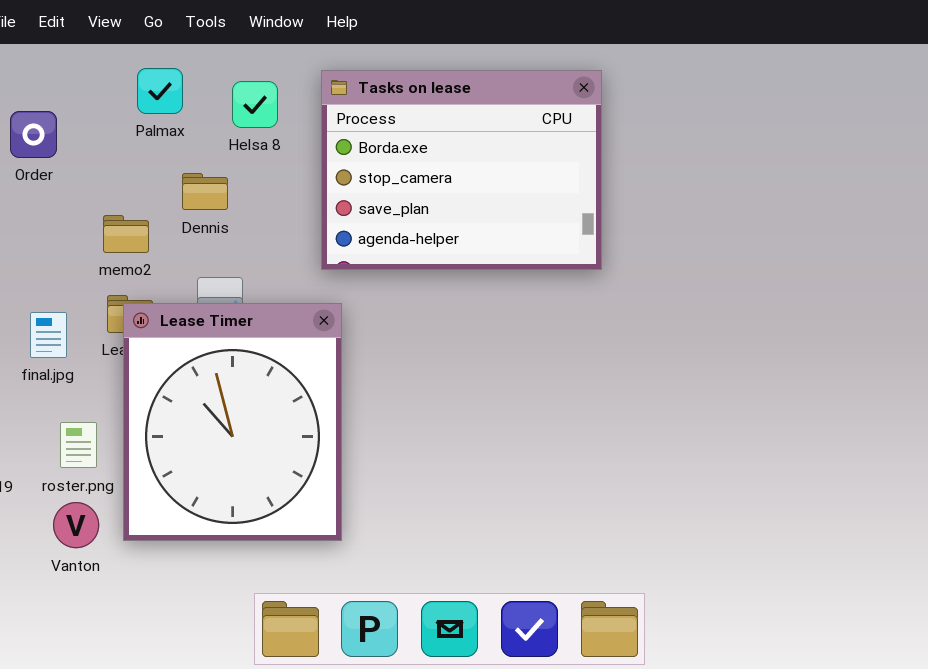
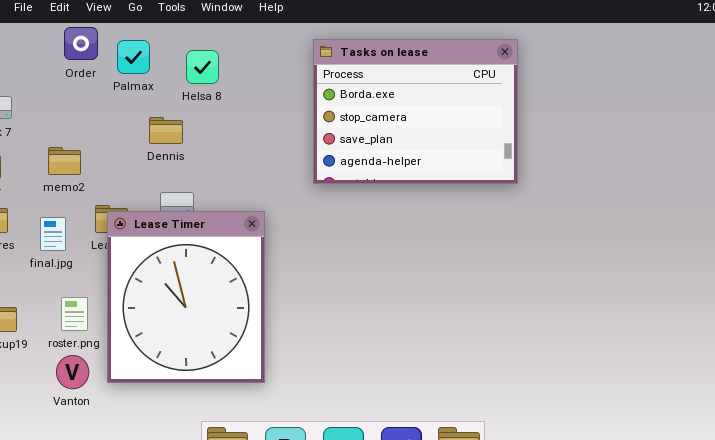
Tasks on lease: [321,70,602,270] -> [313,39,518,184], moved
Order: [10,111,57,158] -> [64,27,98,60], moved
memo2: [103,215,149,253] -> [48,147,81,175], moved

